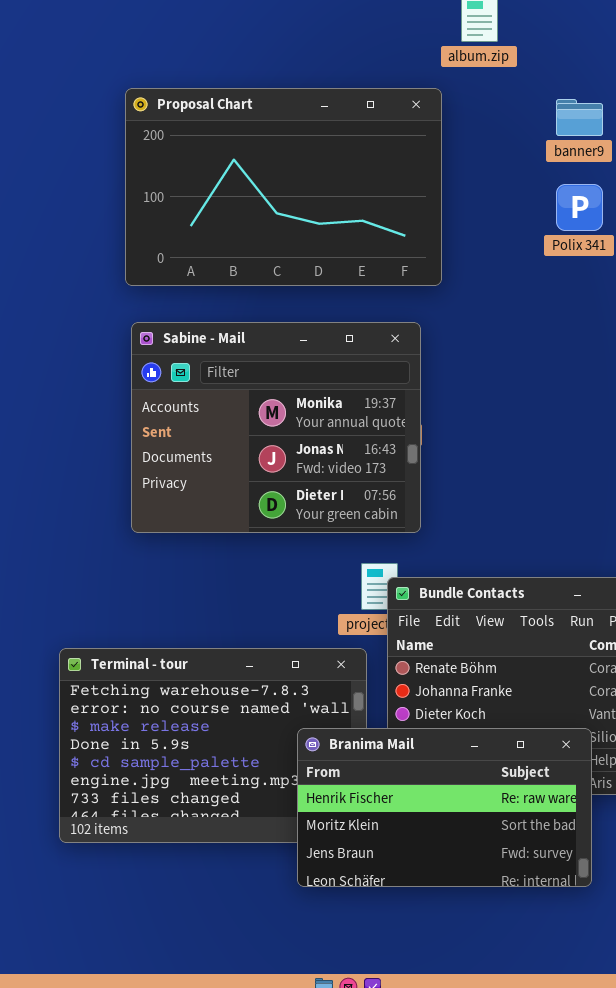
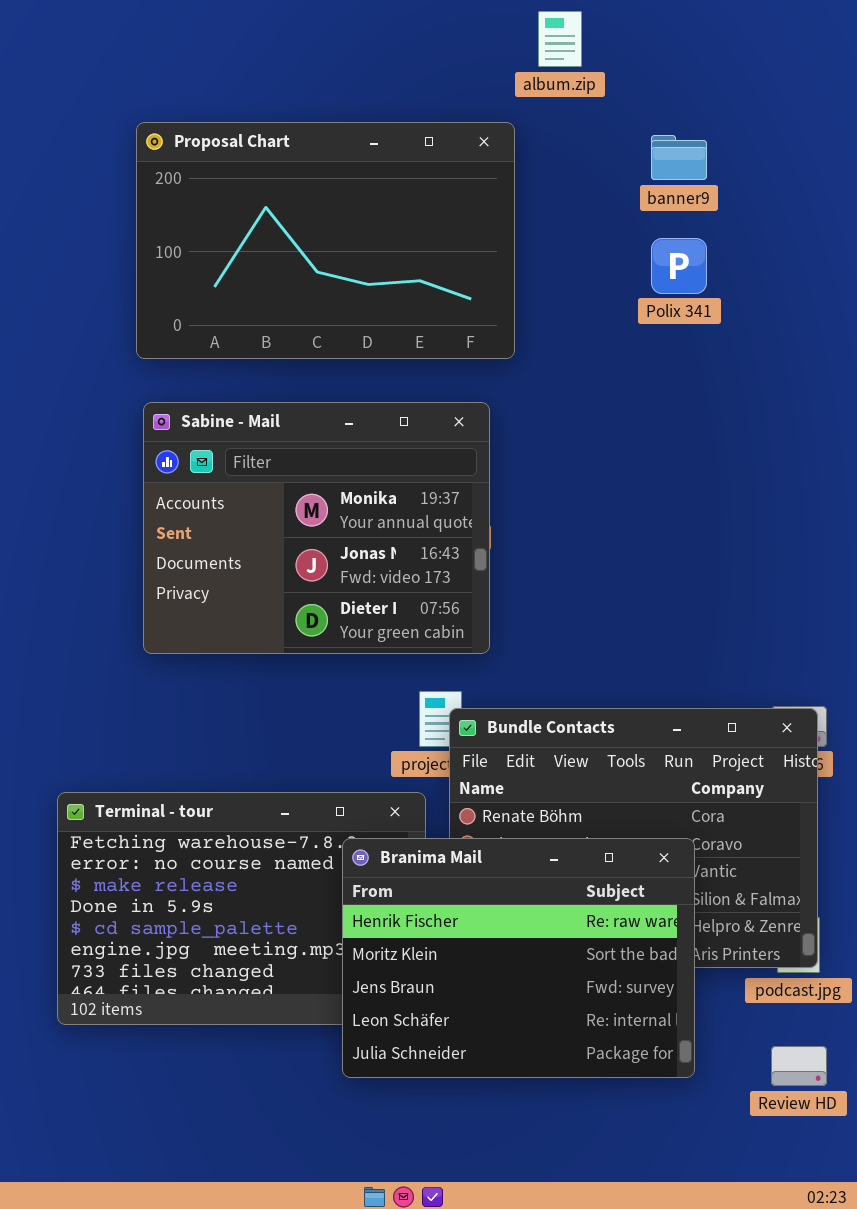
Branima Mail: [297,728,592,887] -> [342,838,695,1078], resized

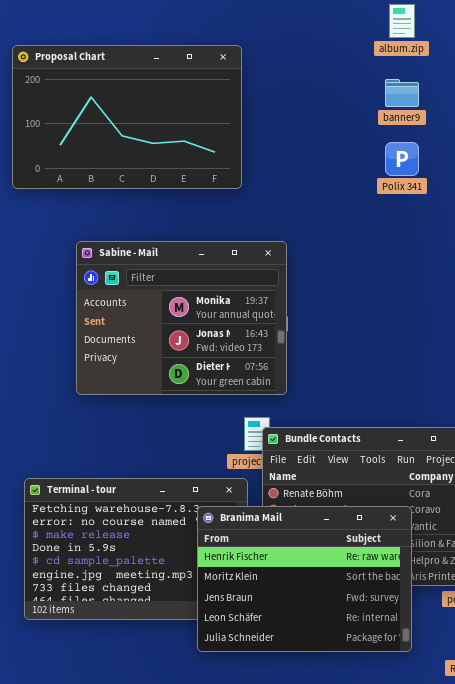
album.zip: [538,11,582,67] -> [389,4,415,38], moved
Proposal Chart: [136,122,515,359] -> [12,45,242,189], moved

